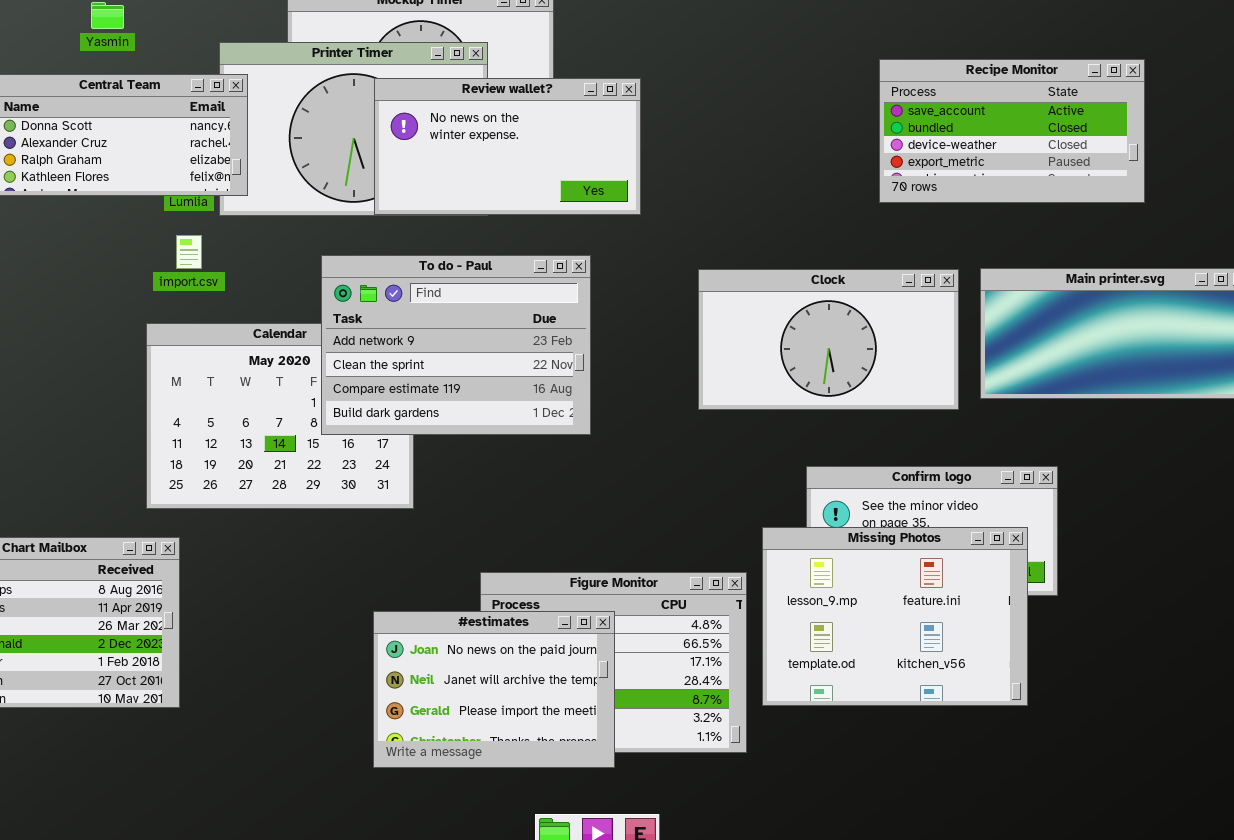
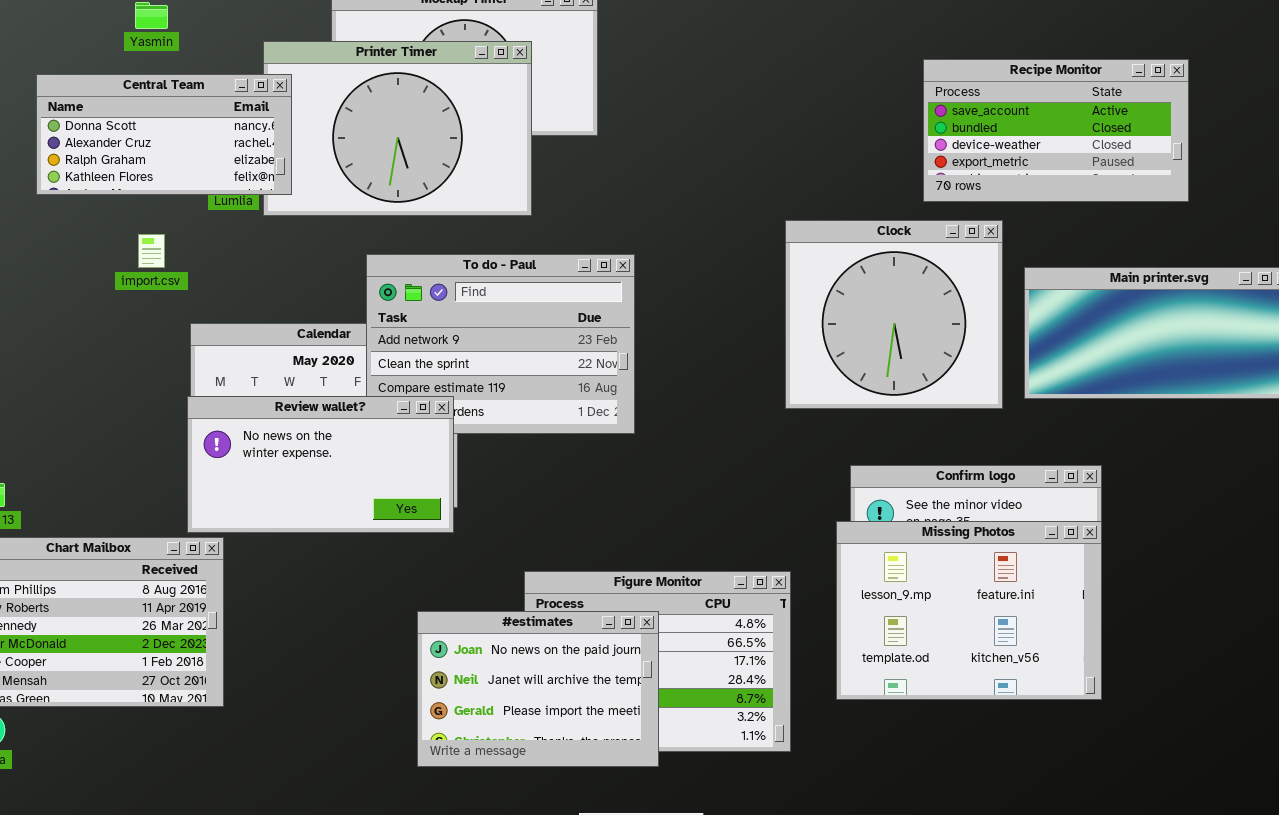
Review wallet?: [374,78,641,215] -> [187,396,454,533], moved
import.csv: [176,235,202,269] -> [138,234,165,268], moved
Clock: [698,269,959,410] -> [785,220,1003,409], resized
Missing Photos: [762,527,1028,706] -> [836,521,1102,700], moved

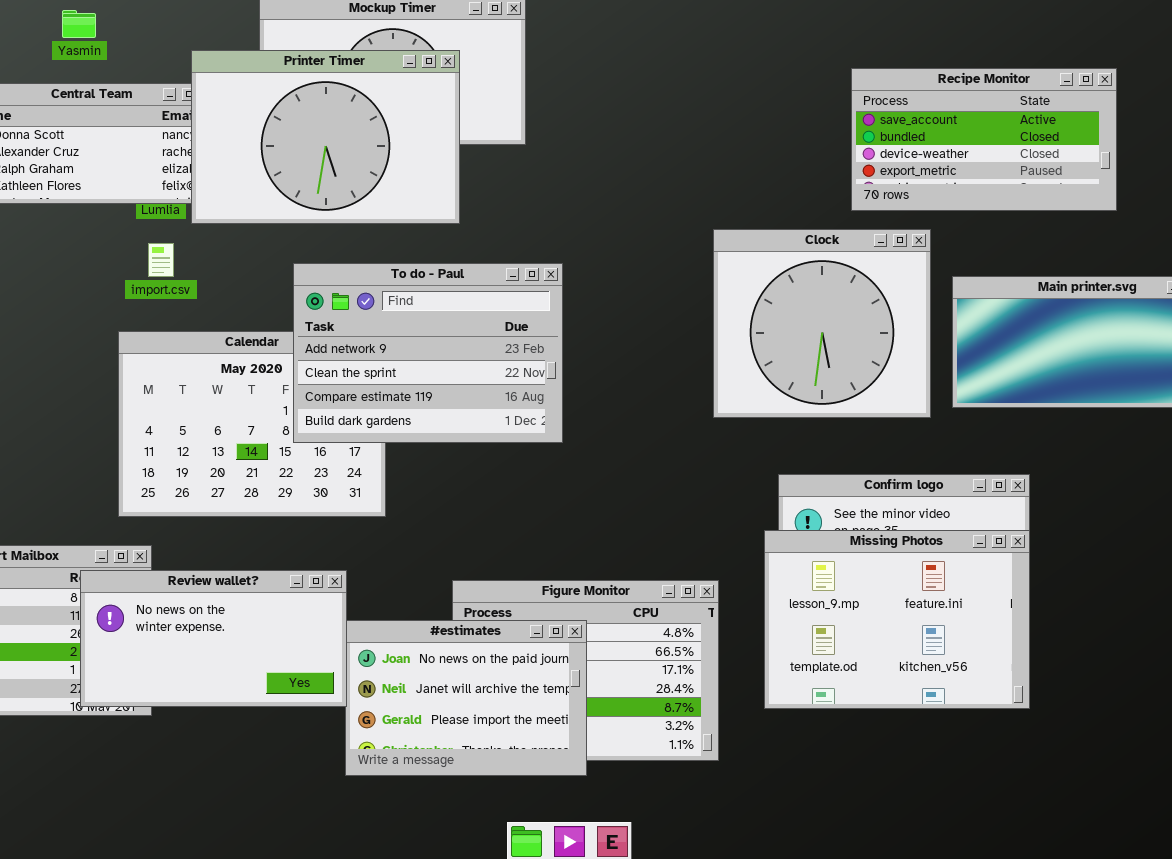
Printer Timer: [263,41,532,216] -> [191,50,460,224], raised
import.csv: [138,234,165,268] -> [148,243,174,277], moved
Review wallet?: [187,396,454,533] -> [80,570,347,707], moved

